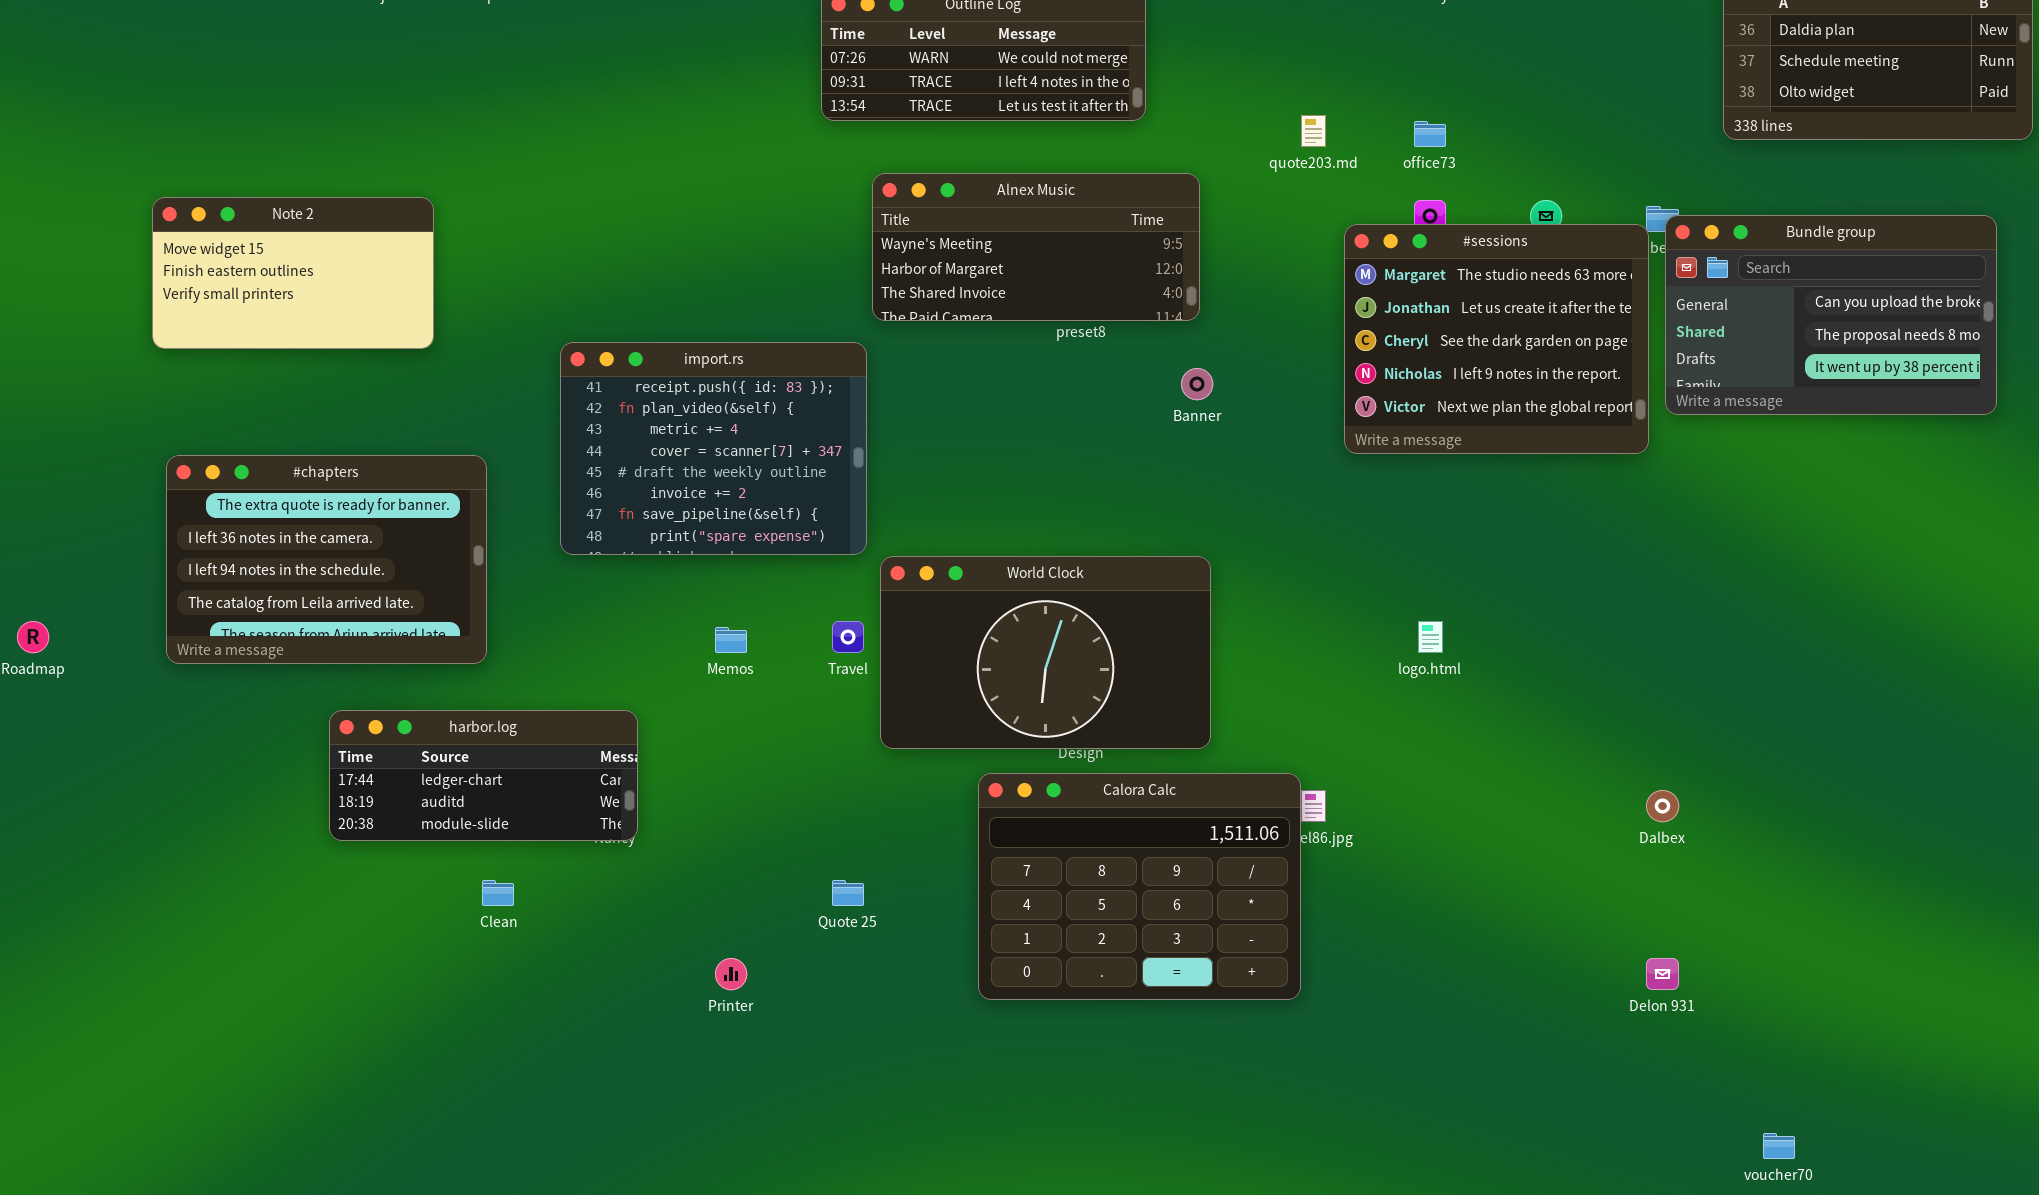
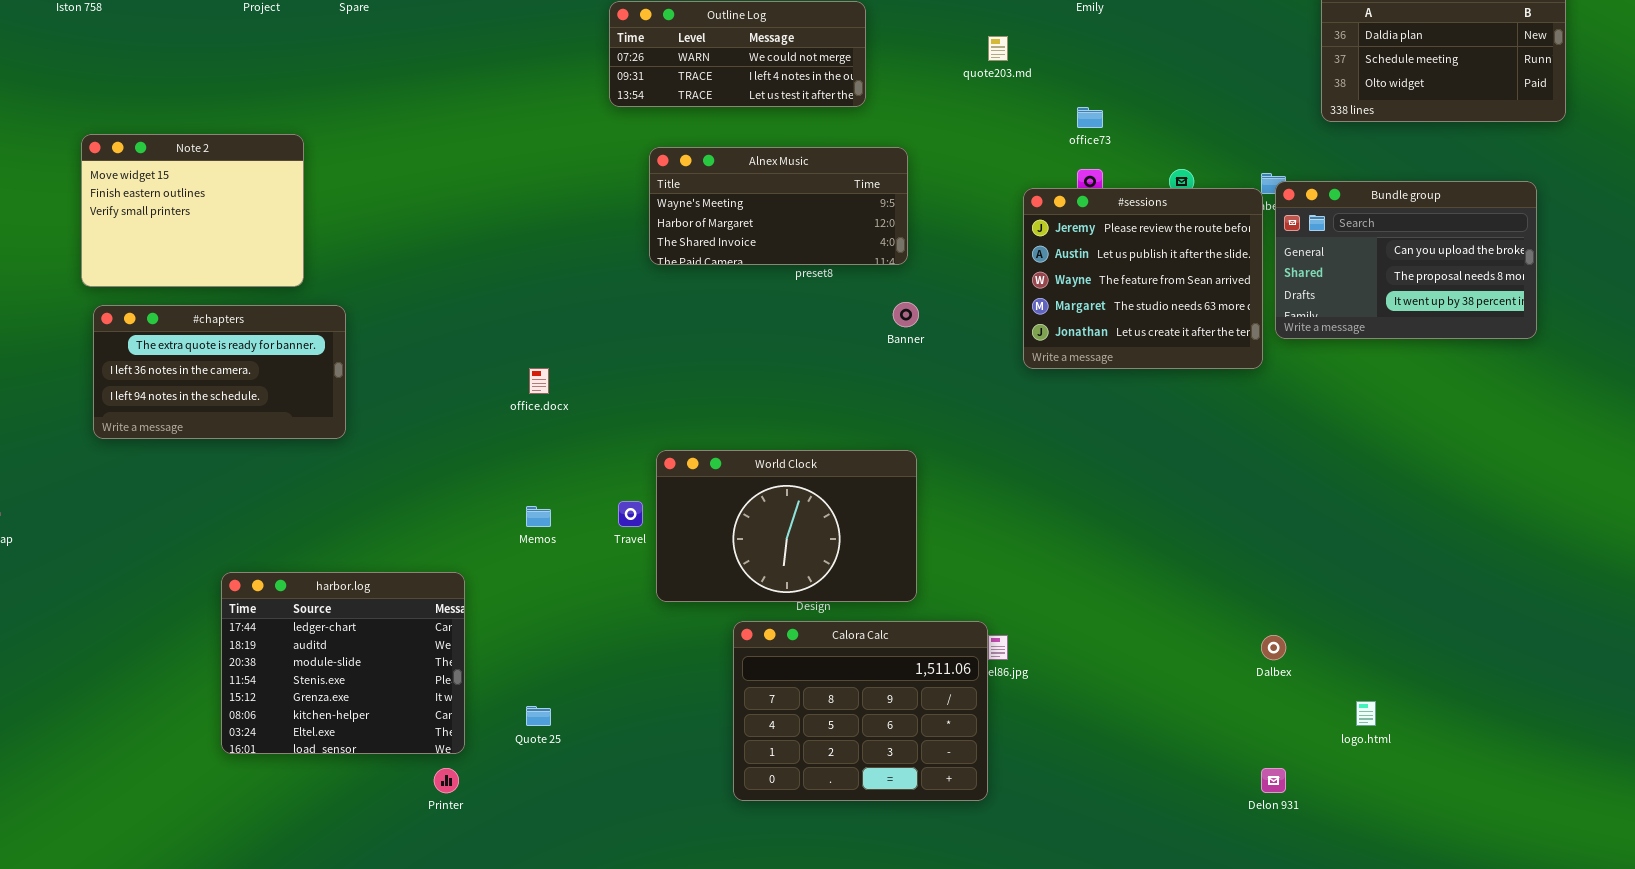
quote203.md: [1301,115,1326,147] -> [988,36,1008,61], moved
Note 2: [152,197,434,349] -> [81,134,304,287], resized
#sessions: [1344,224,1649,454] -> [1023,188,1263,369], scrolled up 3 rows
import.rs: [560,342,867,555] -> none, closed
#chapters: [166,455,487,664] -> [93,305,346,439], moved, resized
logo.html: [1418,621,1443,653] -> [1356,701,1376,726], moved
harbor.log: [329,710,638,841] -> [221,572,465,754], resized
Quote 25: [832,880,864,906] -> [526,706,551,726], moved
Printer: [715,958,747,990] -> [434,768,459,793], moved

